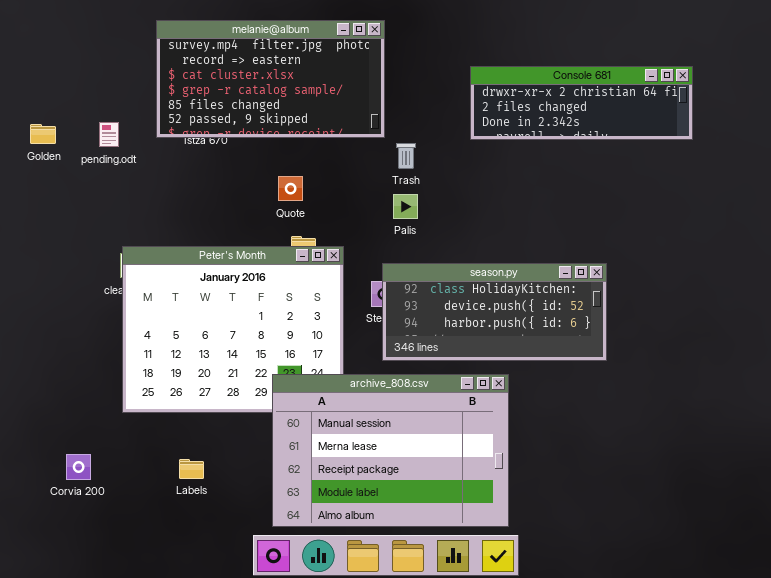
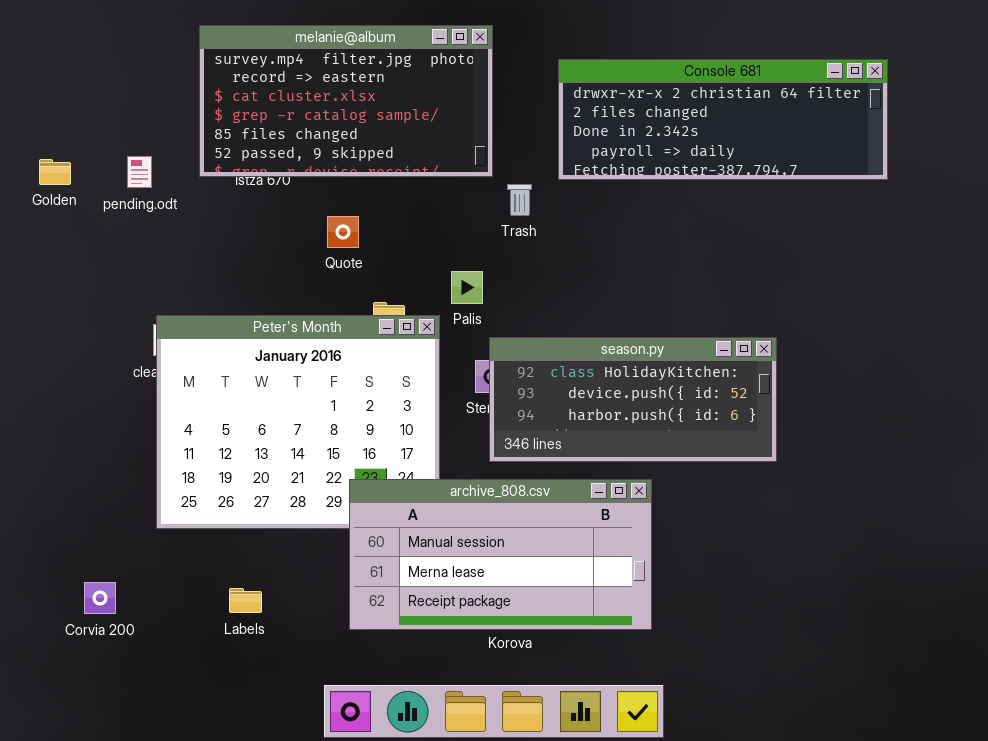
Console 681: [470,66,693,140] -> [558,59,888,180], resized
Quote: [278,176,303,201] -> [327,216,359,248], moved
Palis: [393,194,418,219] -> [451,271,483,304], moved
archive_808.csv: [272,374,509,527] -> [349,479,652,630], resized

